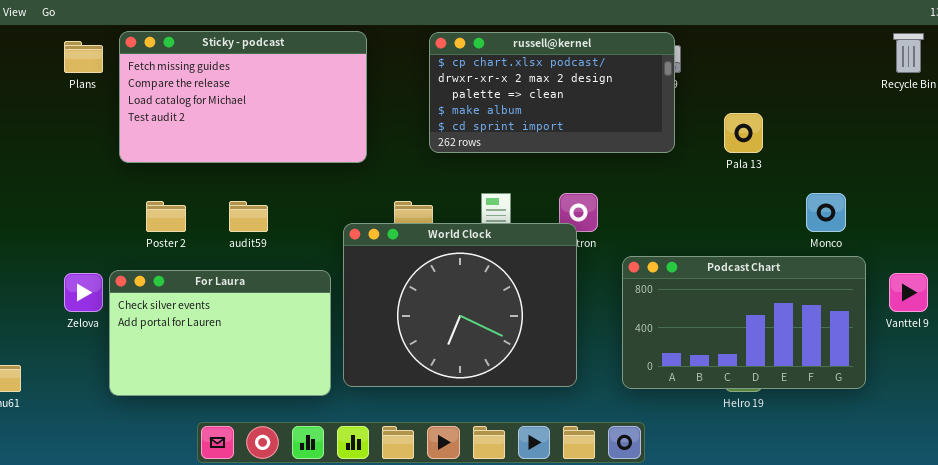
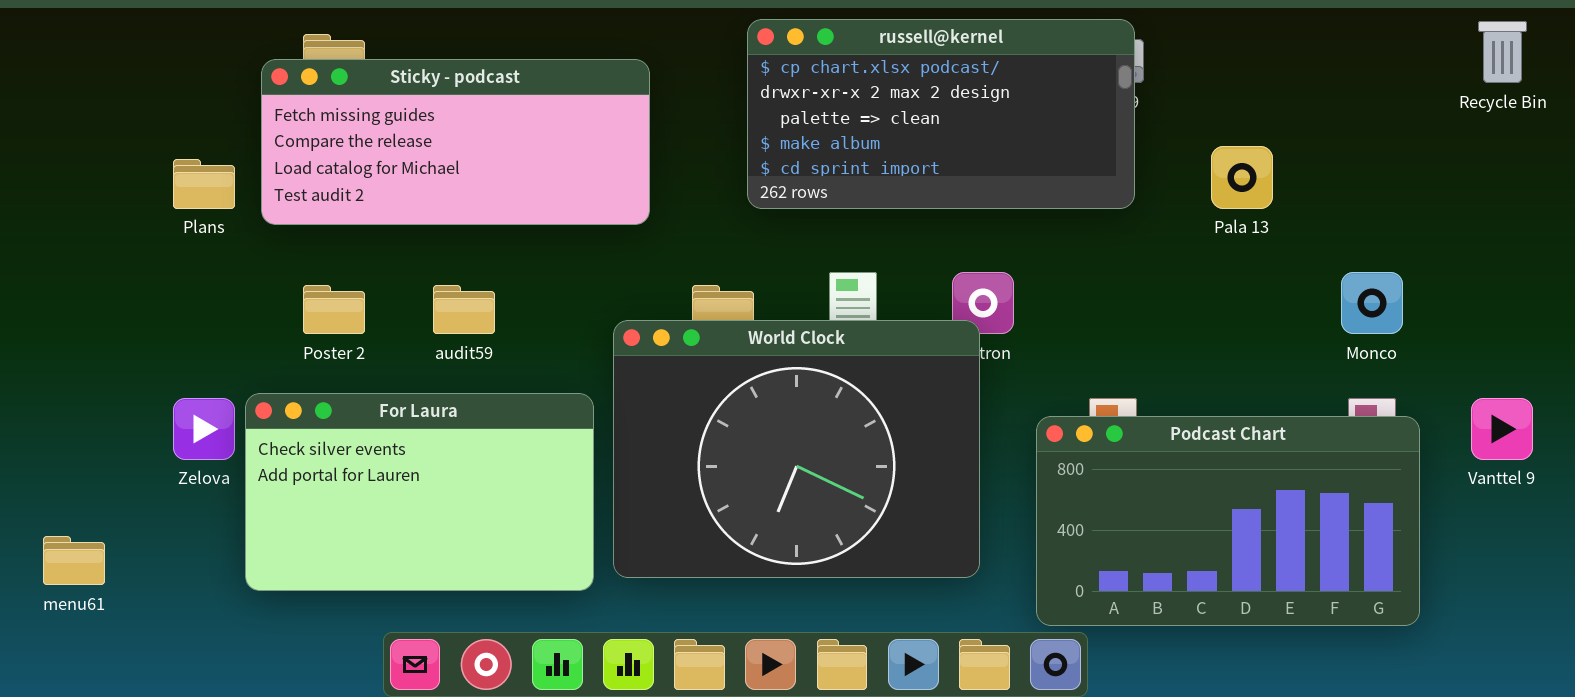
Sticky - podcast: [119,31,367,163] -> [261,59,650,225], resized
Plans: [64,41,103,73] -> [173,159,235,209], moved
Podcast Chart: [622,256,866,389] -> [1036,416,1420,626], moved

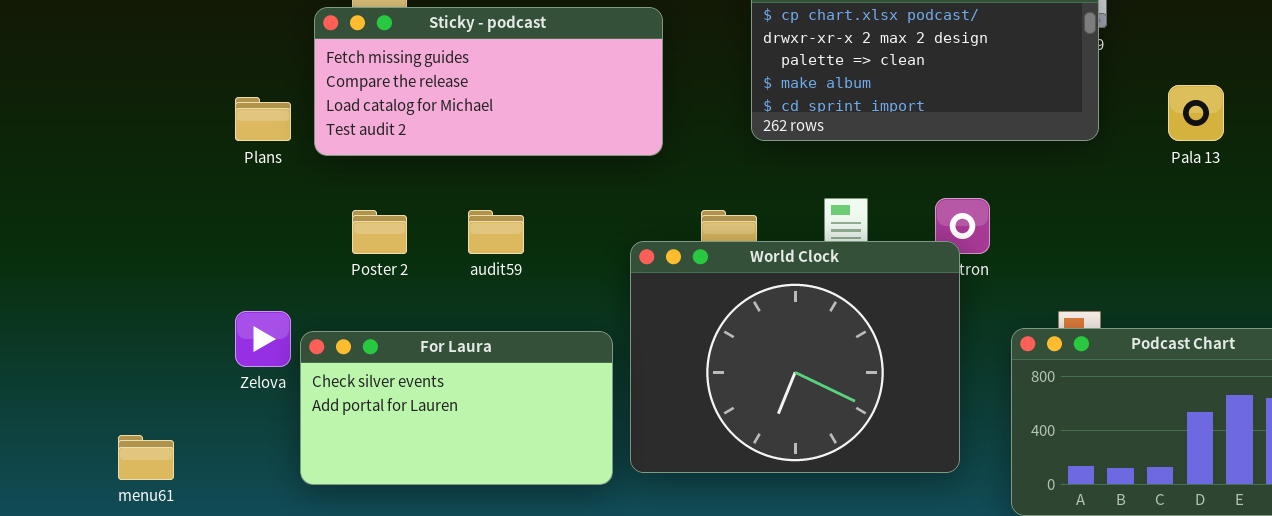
For Laura: [245,393,594,591] -> [300,331,613,485], resized

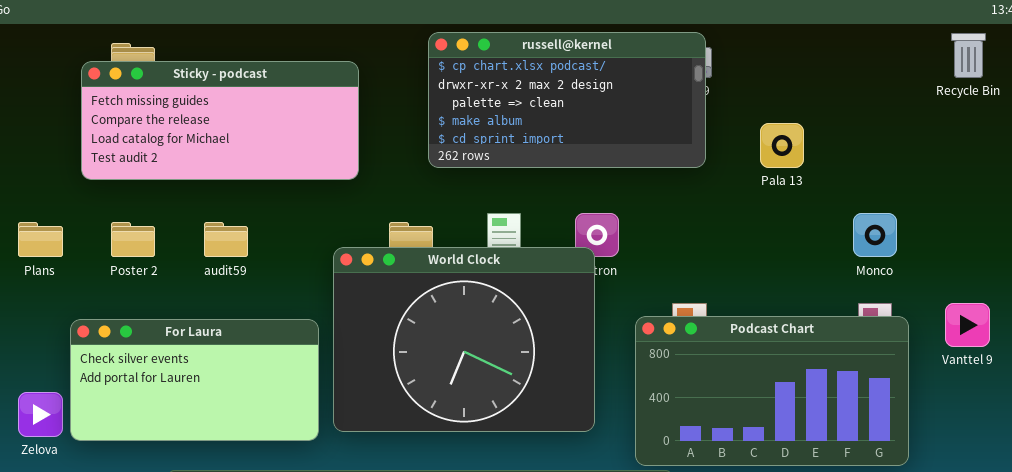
Plans: [235,97,291,141] -> [18,222,63,257], moved
Zelova: [235,311,291,367] -> [18,392,63,437], moved

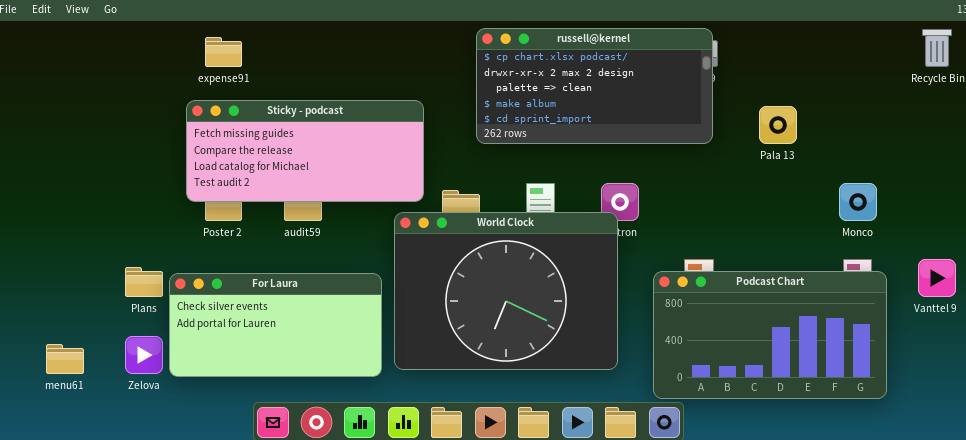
Sticky - podcast: [81,61,359,180] -> [186,100,424,202], moved
Plans: [18,222,63,257] -> [125,267,163,297], moved

